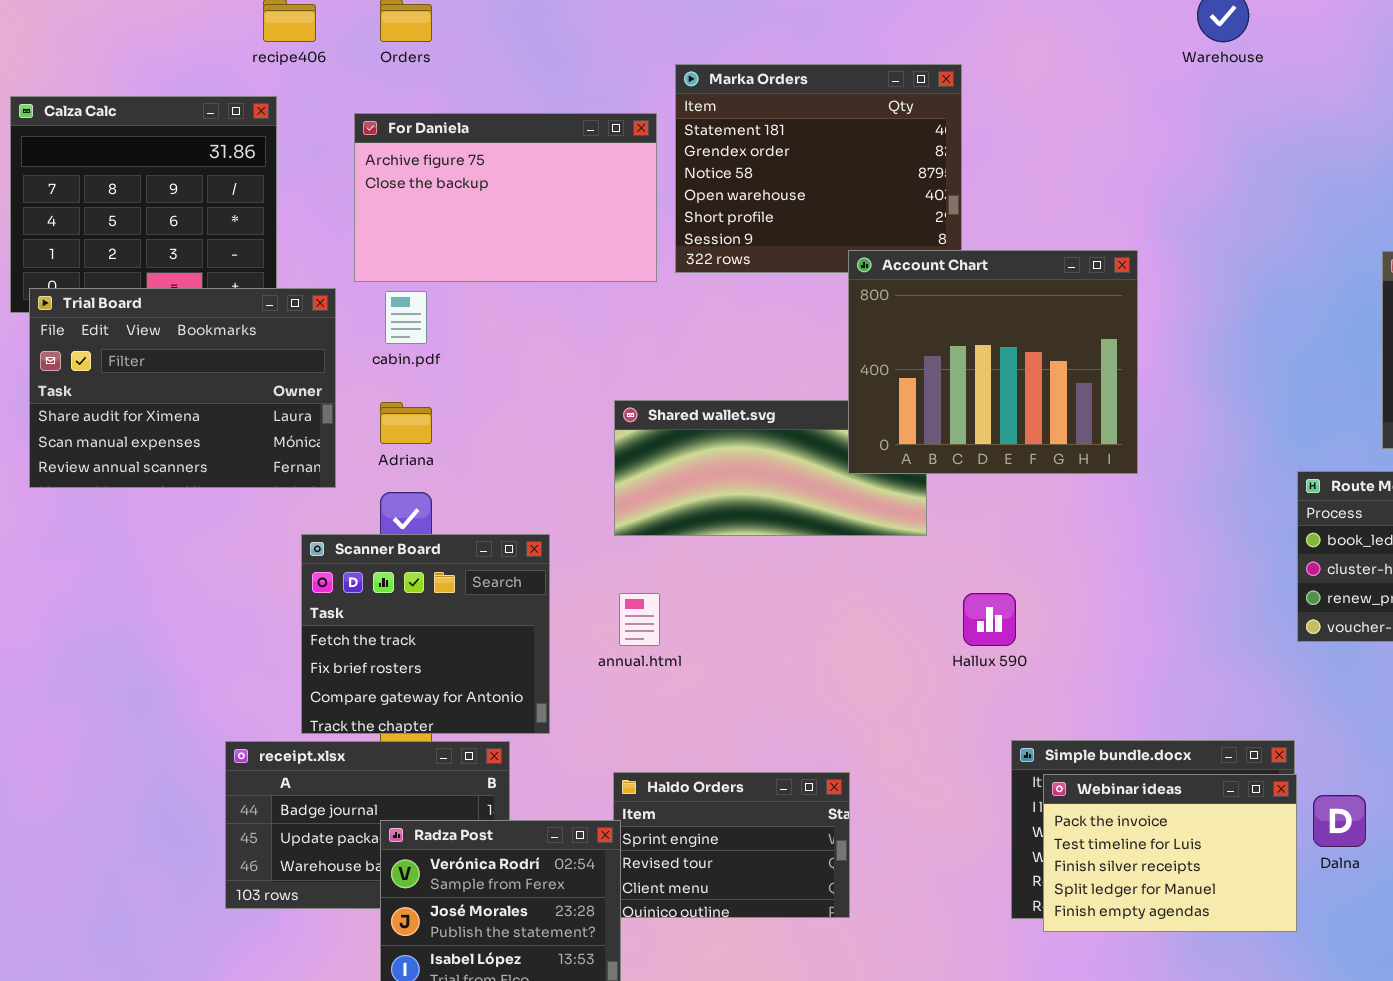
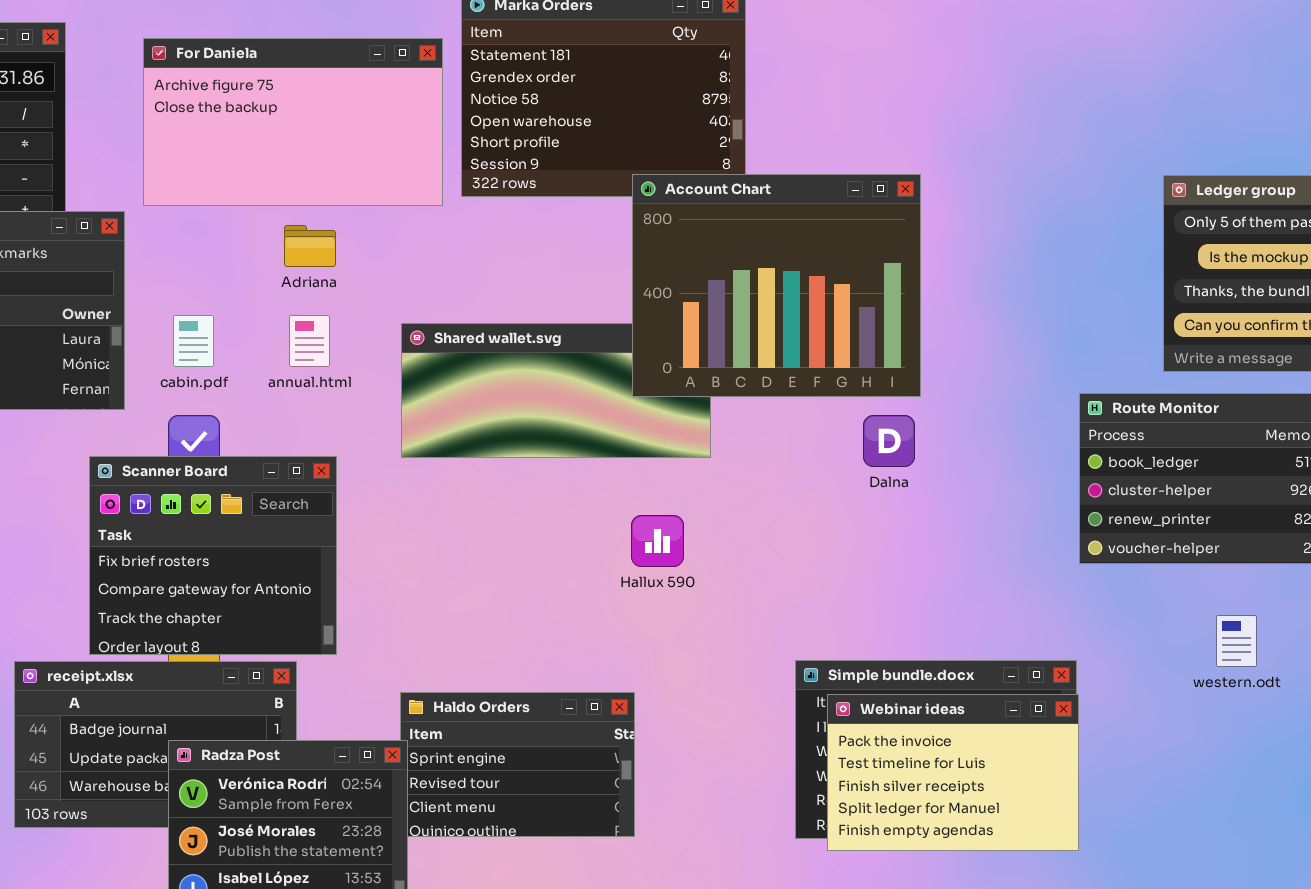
cabin.pdf: [385,291,427,344] -> [173,315,214,367], moved
Adriana: [380,402,432,444] -> [284,225,336,267], moved
Scanner Board: [301,534,550,734] -> [89,456,337,655], scrolled down 1 row
annual.html: [619,593,660,646] -> [289,315,330,367], moved
Hallux 590: [963,593,1016,646] -> [631,515,684,567], moved
Dalna: [1313,795,1366,847] -> [863,415,915,467], moved

